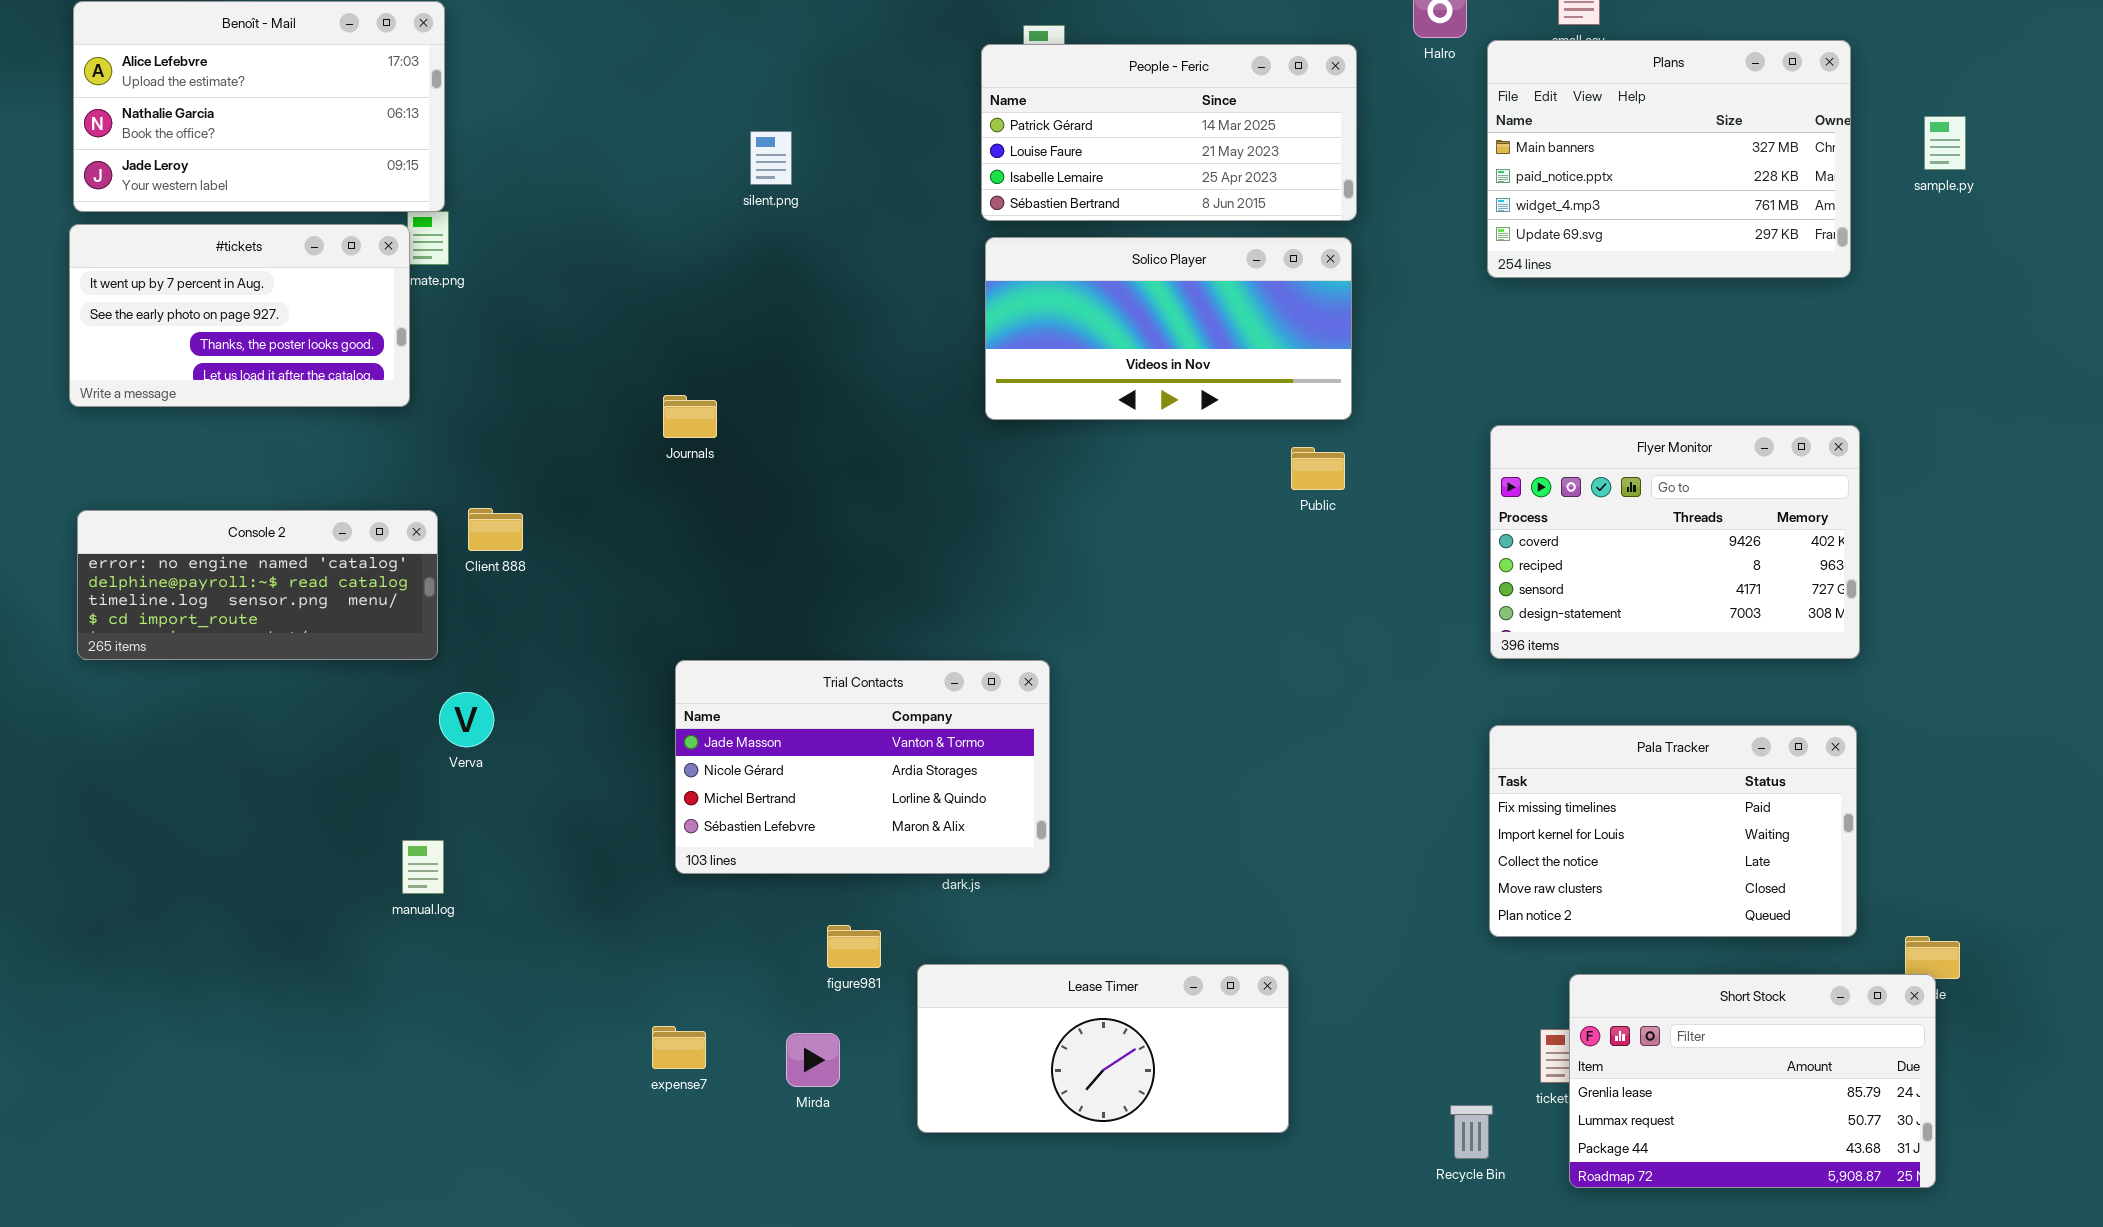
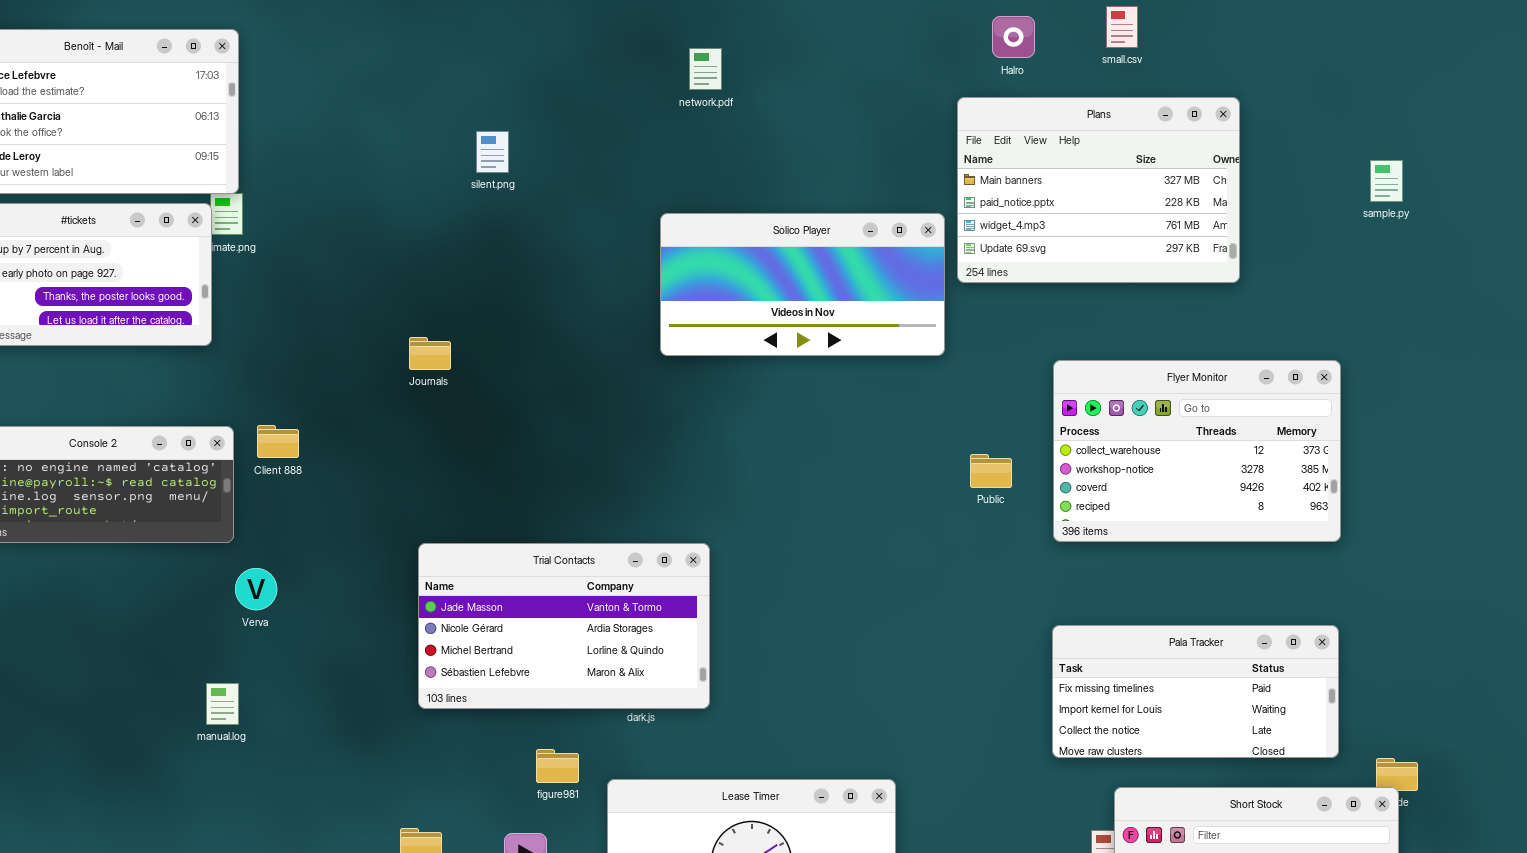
Plans: [1487,40,1851,278] -> [957,97,1240,283], moved
People - Feric: [981,44,1357,221] -> none, closed
sample.py: [1924,116,1966,170] -> [1370,160,1403,202], moved
Flyer Monitor: [1490,425,1860,659] -> [1053,360,1341,542], scrolled up 2 rows
Public: [1291,447,1345,490] -> [970,454,1012,488], moved
Pala Tracker: [1489,725,1857,937] -> [1052,625,1339,758], resized

